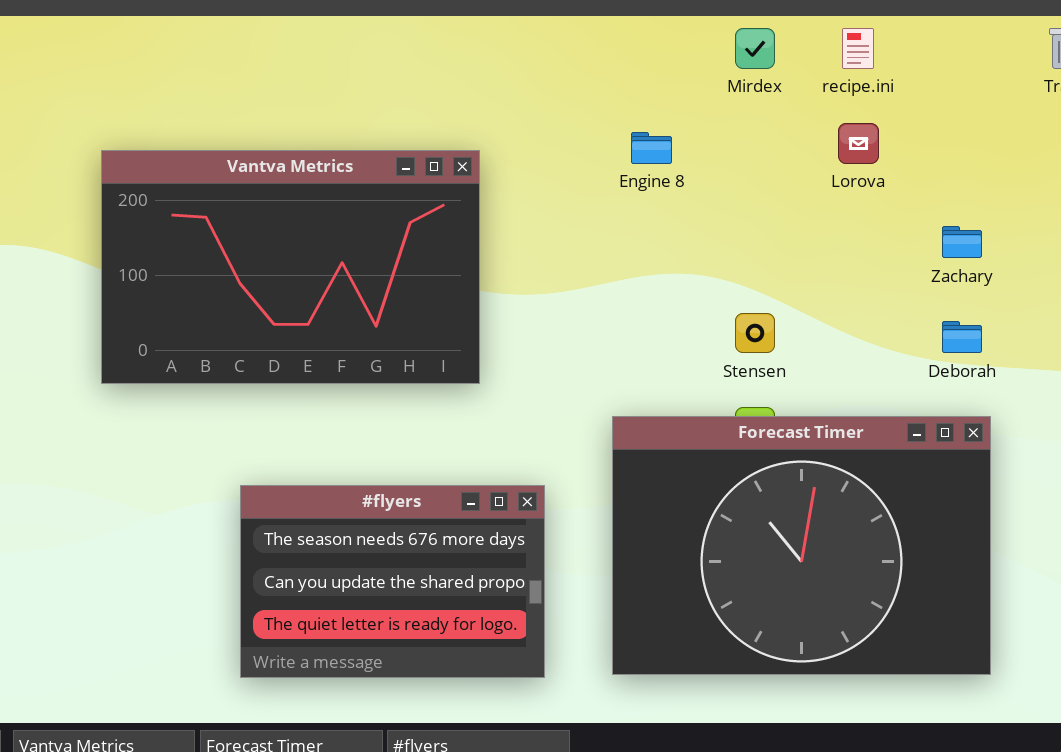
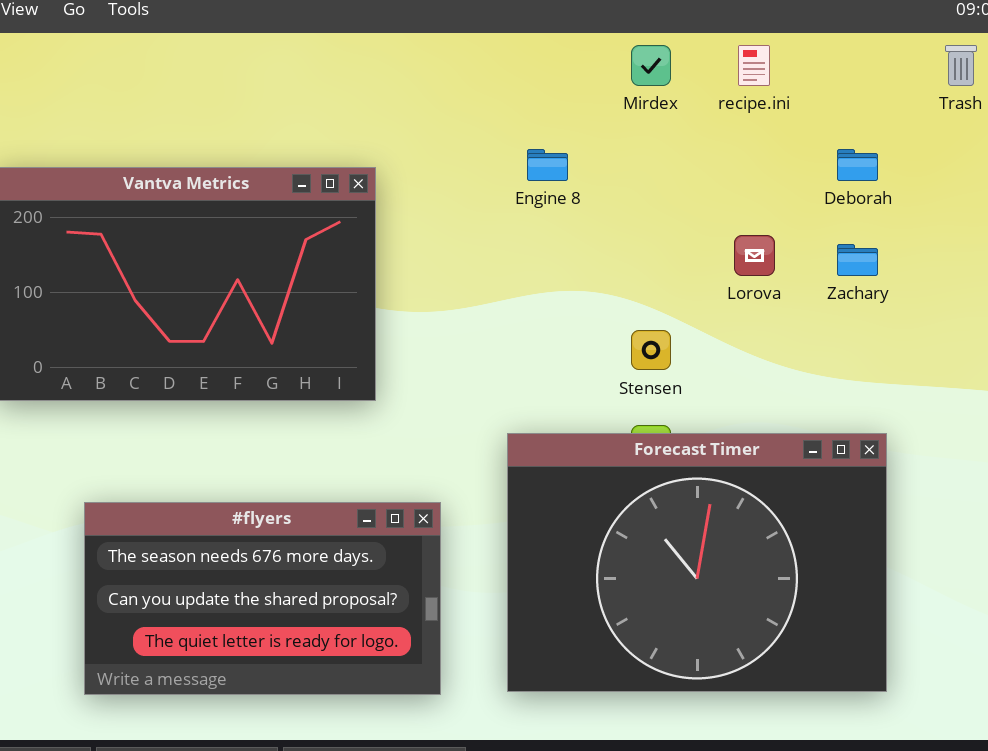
Lorova: [838,123,879,164] -> [734,235,775,276], moved
Deborah: [942,321,982,353] -> [837,149,878,181], moved
#flyers: [240,485,545,678] -> [84,502,441,695], resized

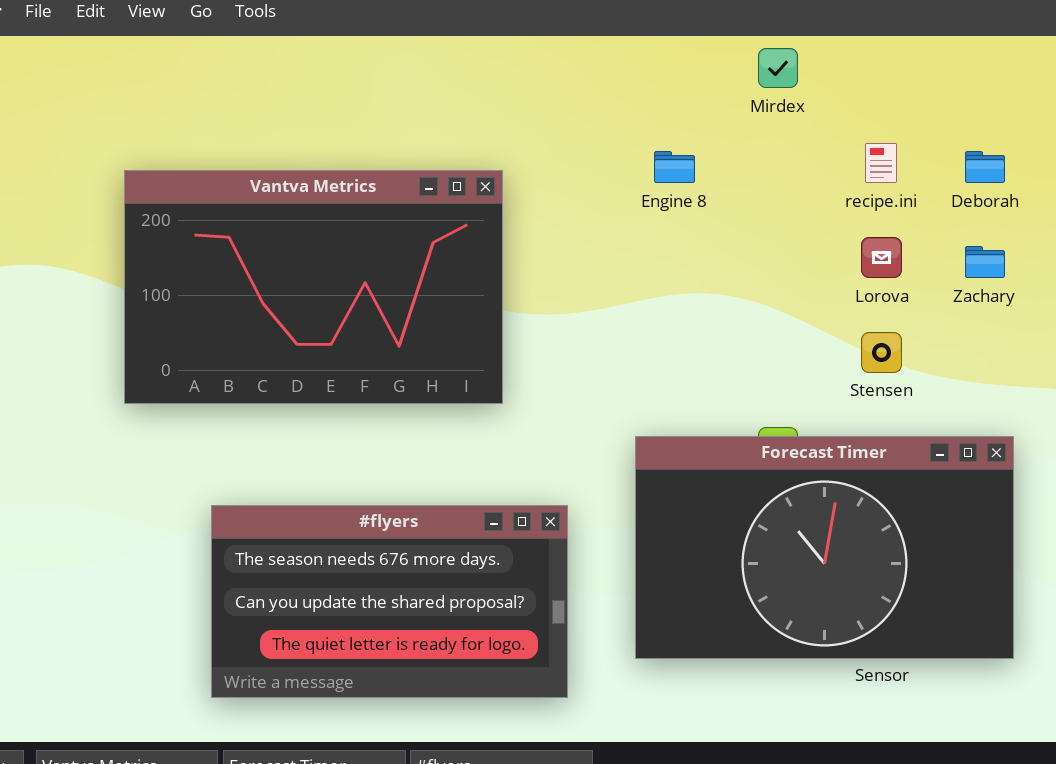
recipe.ini: [738,45,770,86] -> [865,143,897,183], moved
Stensen: [631,330,671,370] -> [861,332,902,373], moved
Forecast Timer: [507,433,887,692] -> [635,436,1014,659], resized

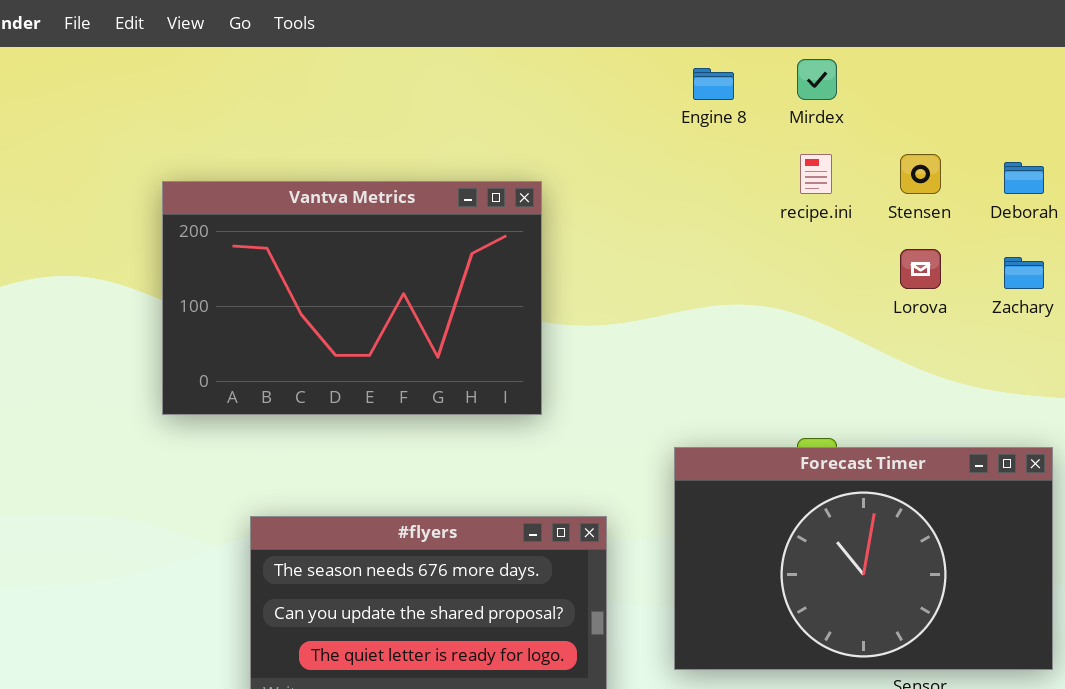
recipe.ini: [865,143,897,183] -> [800,154,832,194], moved
Engine 8: [654,151,695,183] -> [693,68,734,100], moved
Stensen: [861,332,902,373] -> [900,154,941,194], moved

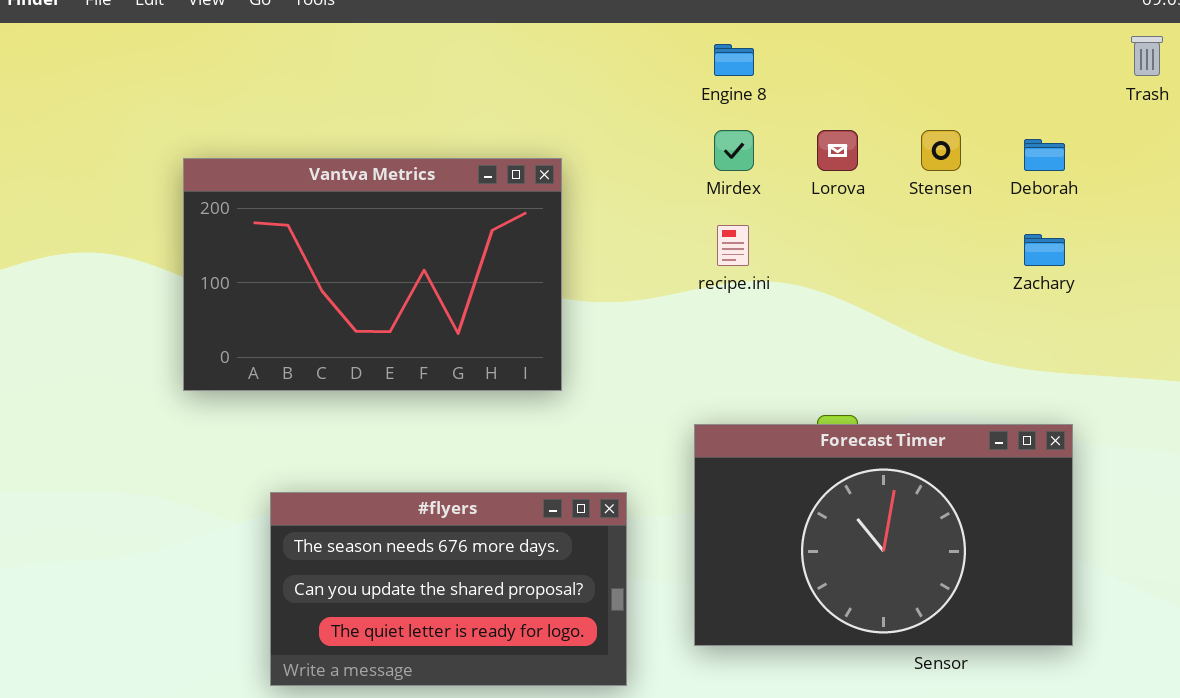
Mirdex: [797,59,837,100] -> [714,130,754,171], moved
recipe.ini: [800,154,832,194] -> [717,225,749,266], moved
Lorova: [900,249,941,289] -> [817,130,858,171], moved

